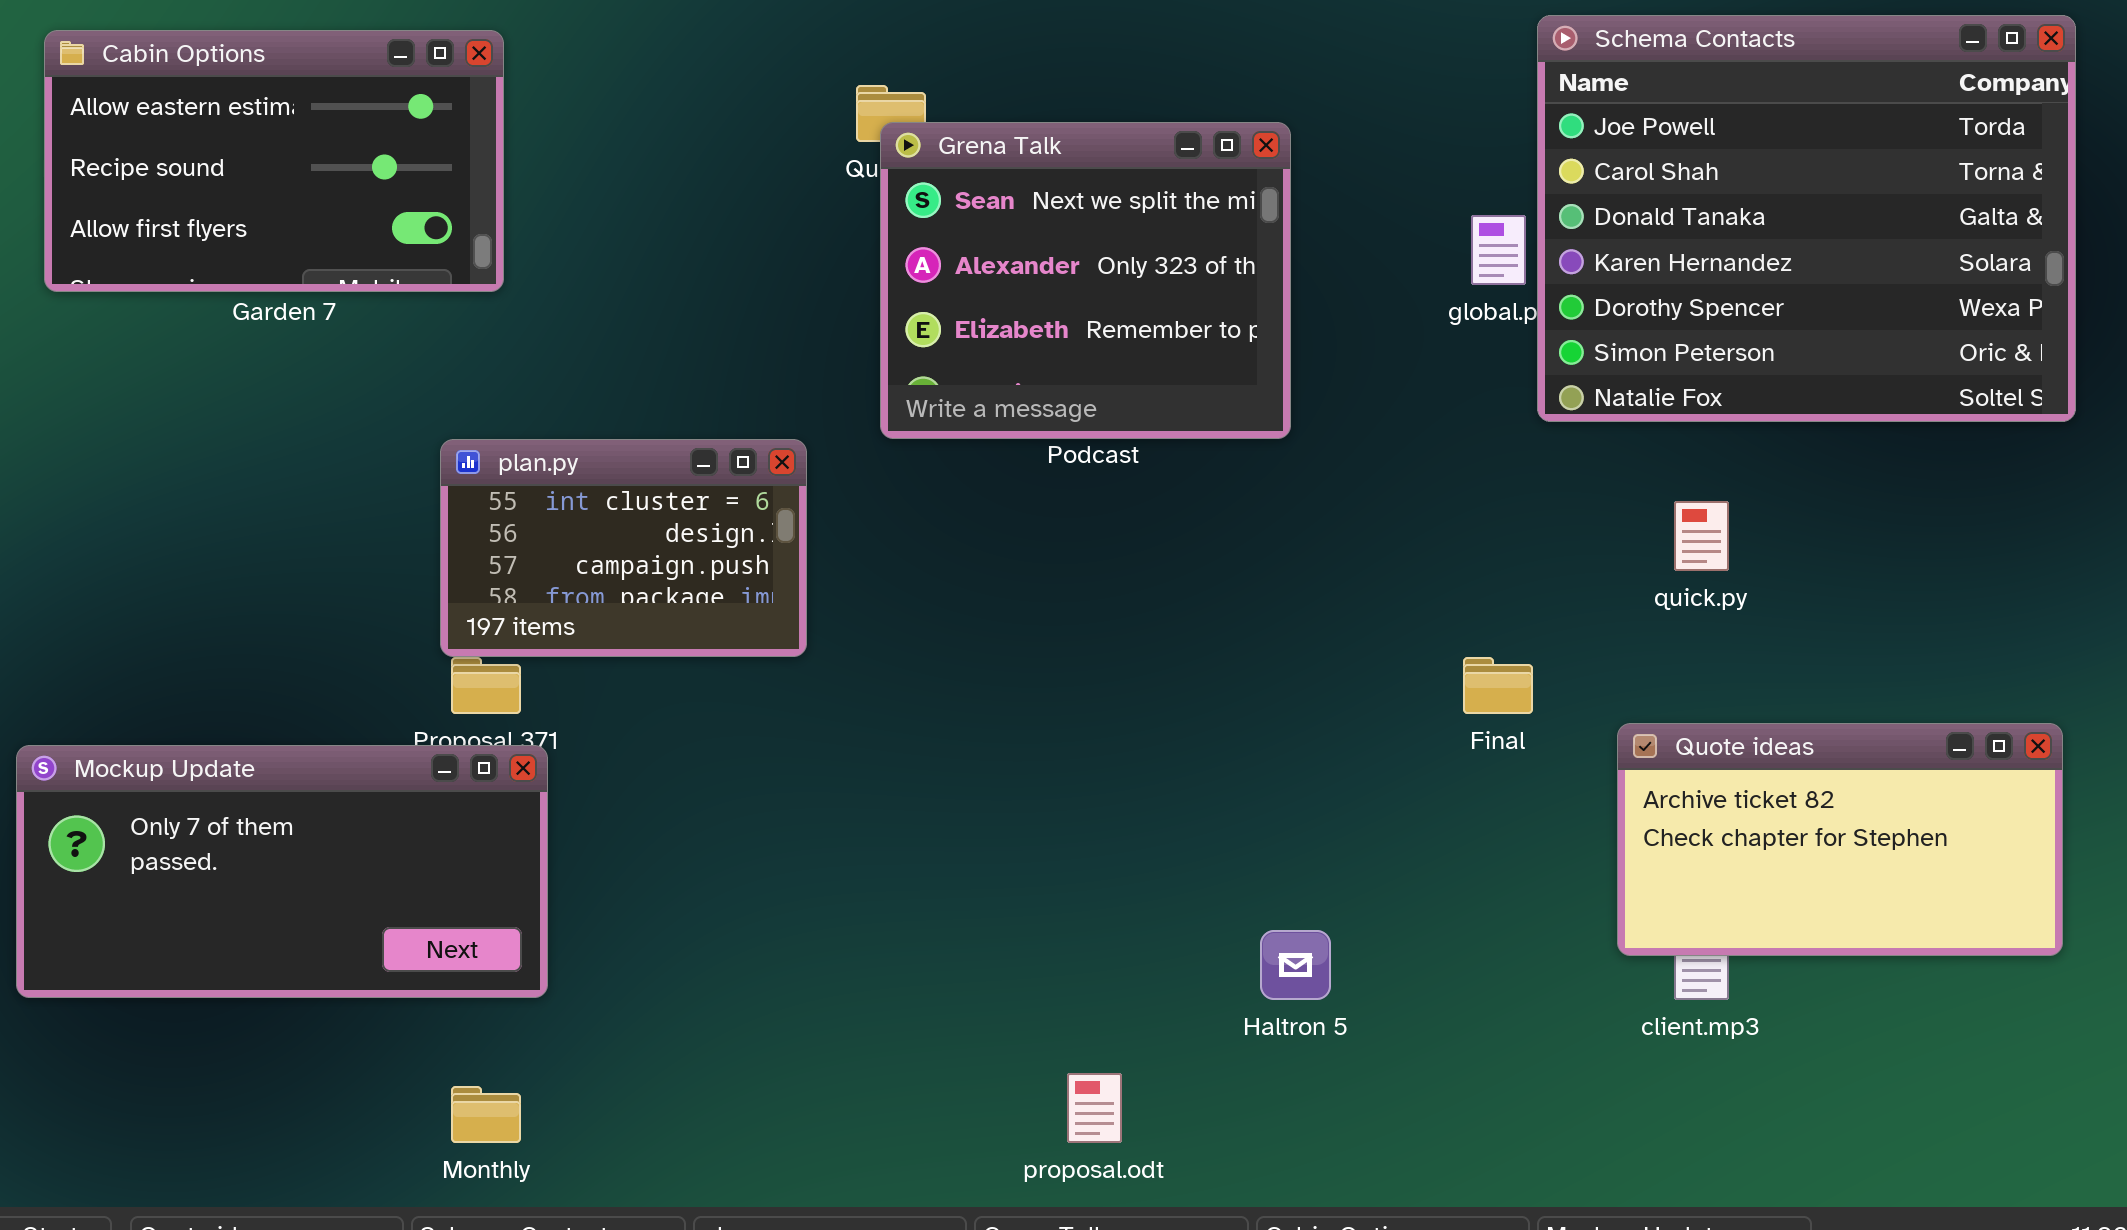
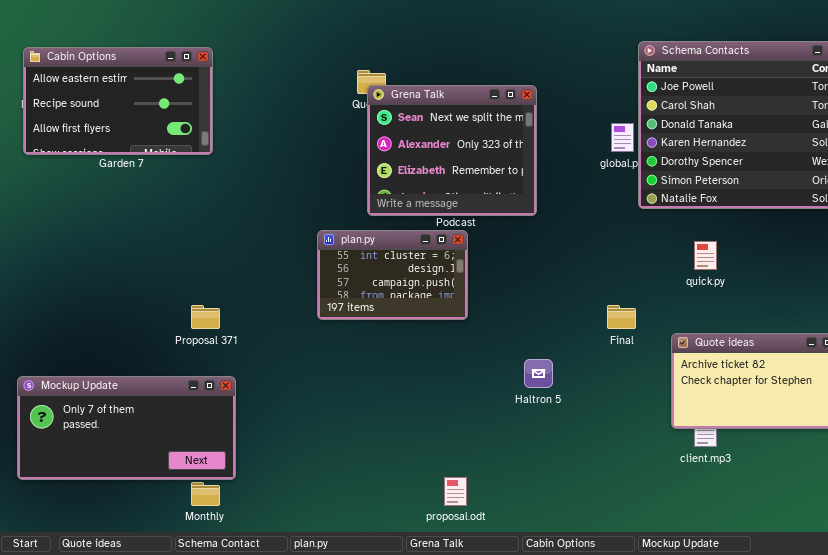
plan.py: [440,439,807,657] -> [317,230,468,320], moved
Mockup Update: [16,745,548,998] -> [17,376,236,480], moved
Haltron 5: [1260,930,1331,1000] -> [524,359,553,388], moved

